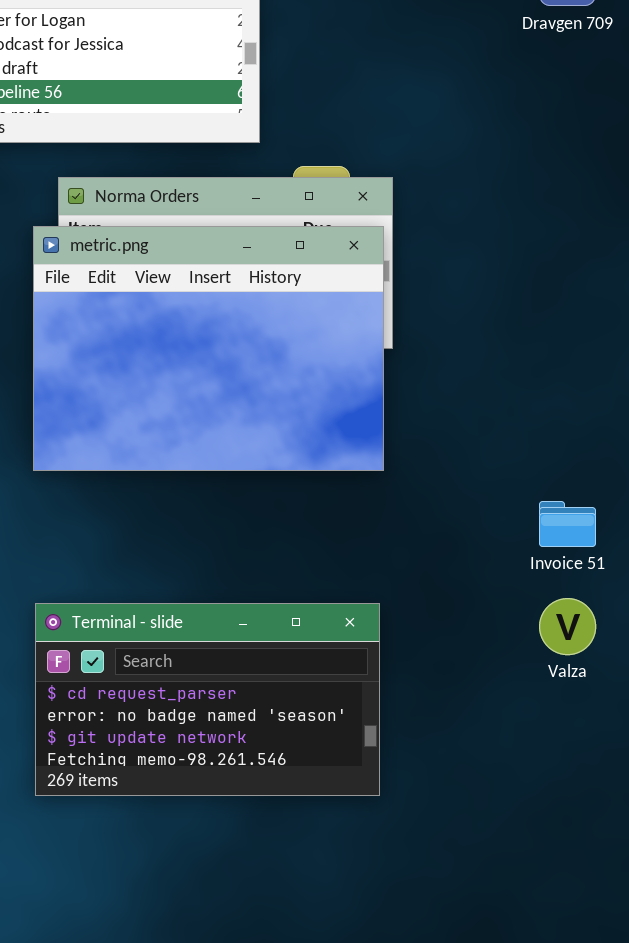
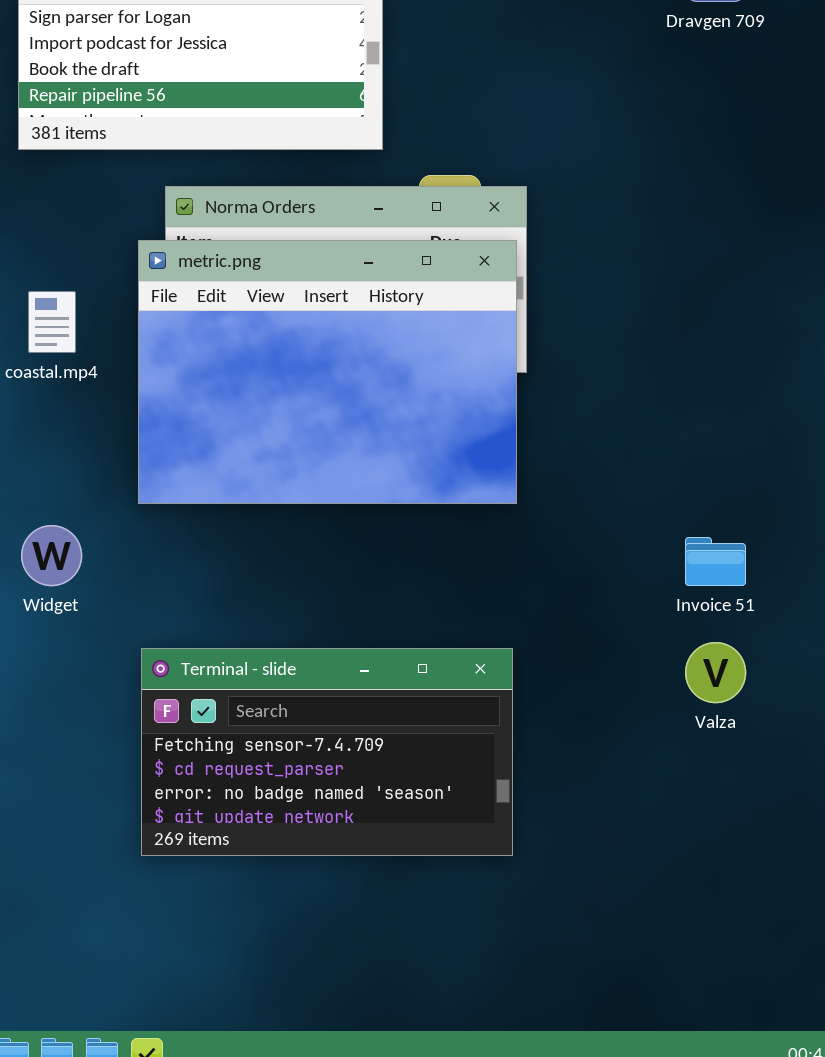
Terminal - slide: [35,603,380,796] -> [141,648,513,856], scrolled up 1 row

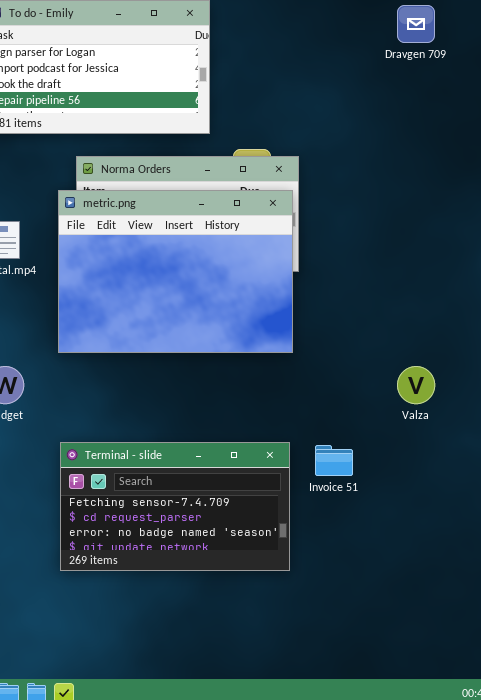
Invoice 51: [685,537,746,586] -> [315,445,353,476], moved
Valza: [685,642,746,703] -> [397,366,435,404], moved

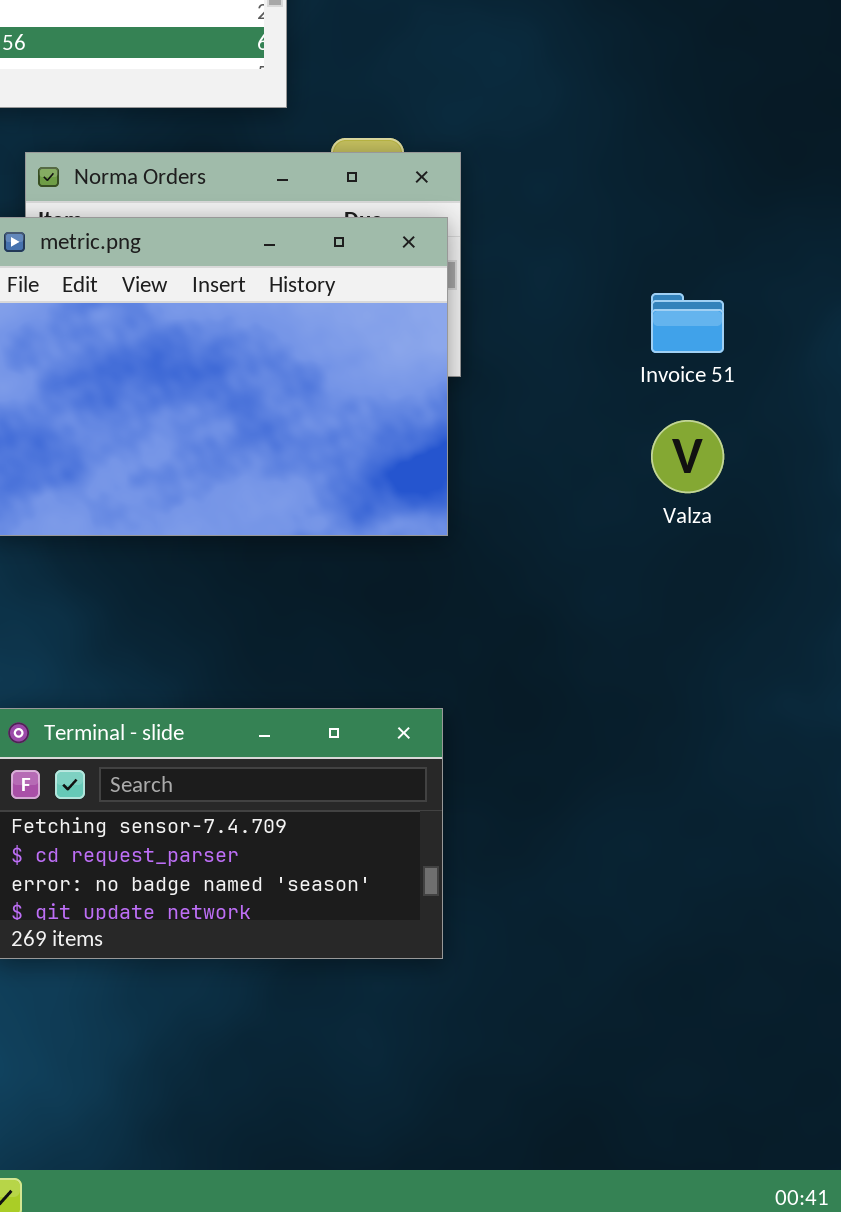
Valza: [397,366,435,404] -> [651,420,724,493], moved
Invoice 51: [315,445,353,476] -> [651,293,724,353], moved

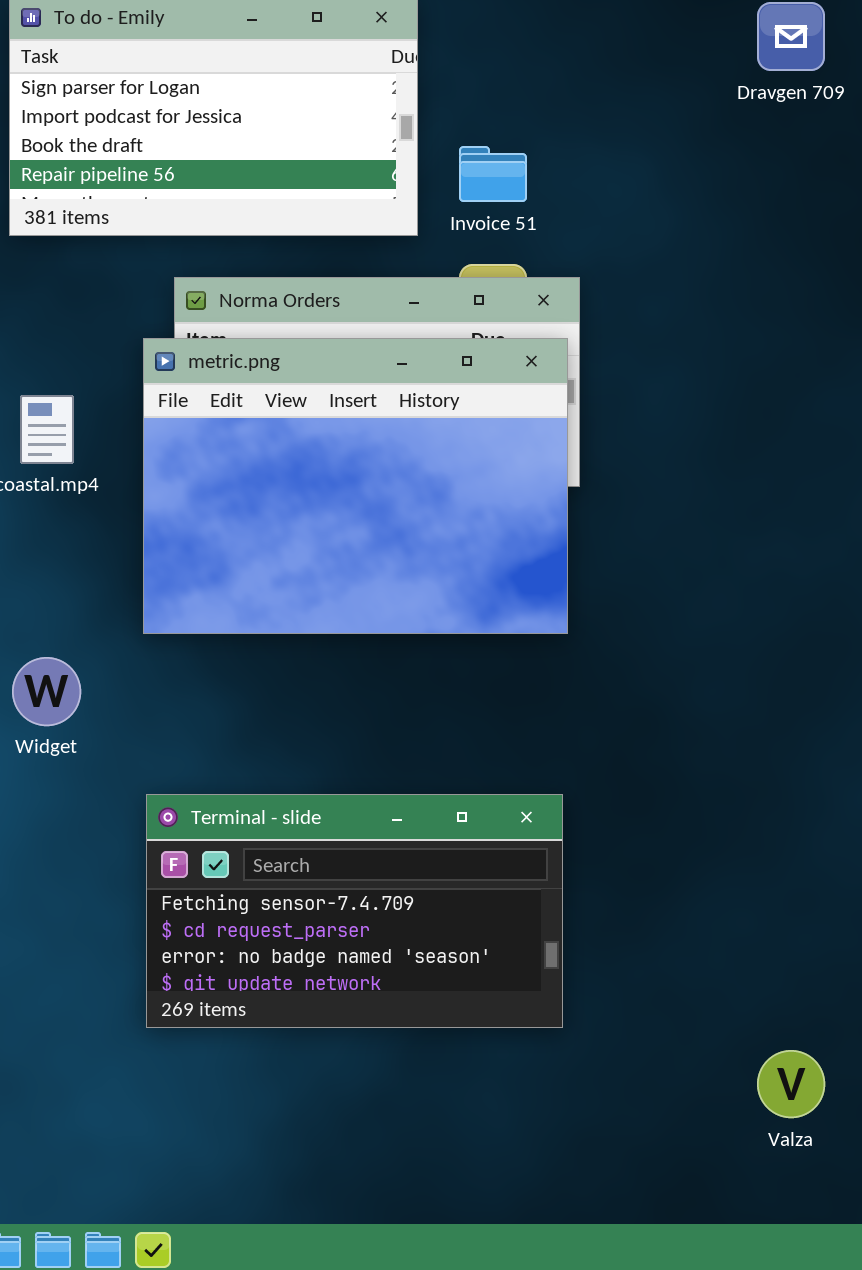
Invoice 51: [651,293,724,353] -> [459,146,527,202], moved
Valza: [651,420,724,493] -> [757,1050,825,1118], moved

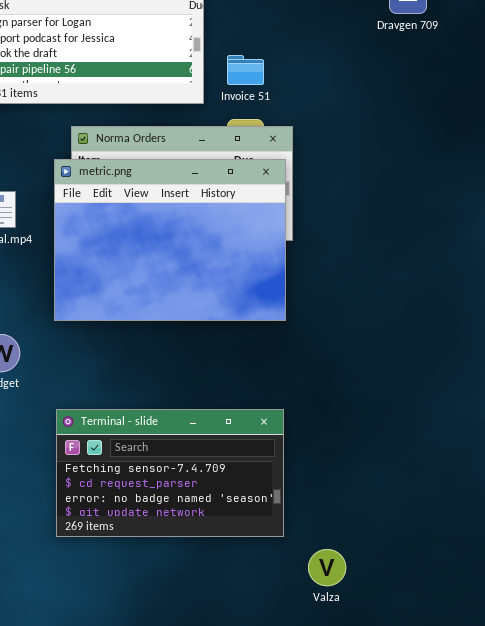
Valza: [757,1050,825,1118] -> [308,549,346,586], moved

